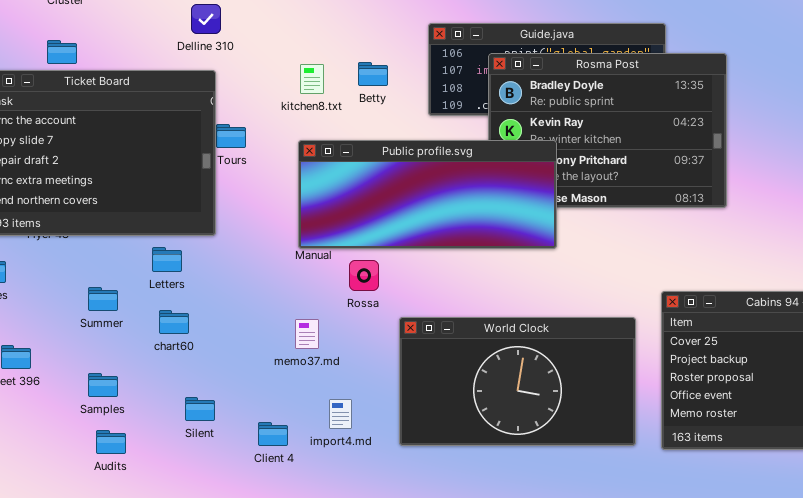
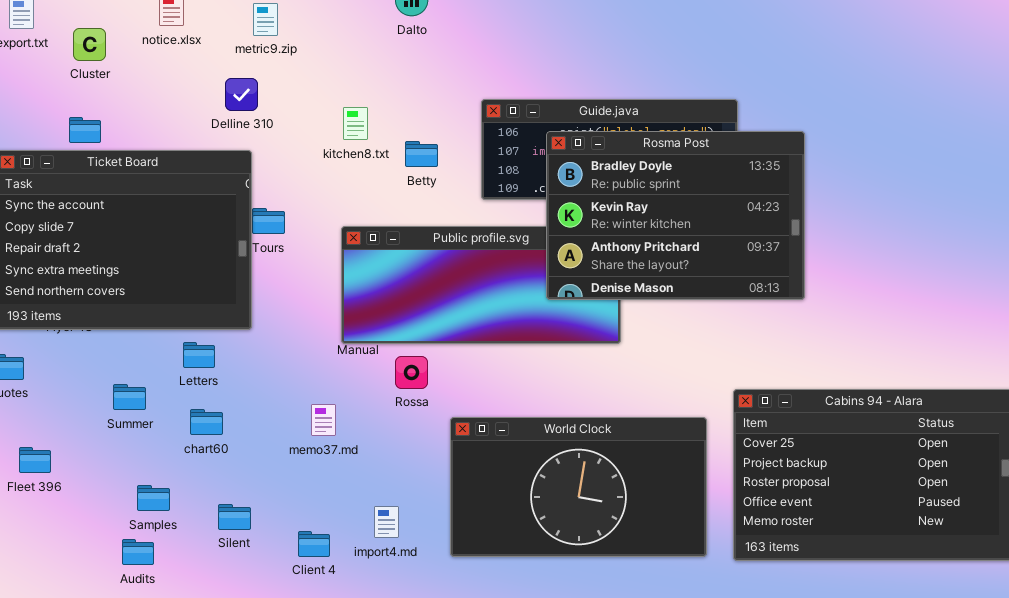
Rosma Post: [488,53,727,208] -> [546,131,805,300], raised
kitchen8.txt: [300,64,324,94] -> [343,107,368,140], moved
memo37.md: [295,319,319,349] -> [311,404,336,436], moved
Samples: [88,373,118,397] -> [137,485,170,511], moved

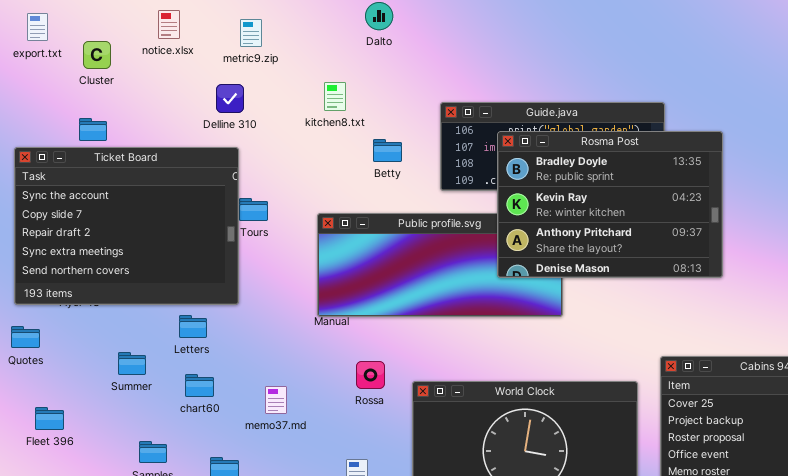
kitchen8.txt: [343,107,368,140] -> [324,82,346,111], moved
Rossa: [395,356,428,389] -> [356,361,385,389], moved
memo37.md: [311,404,336,436] -> [265,386,287,414], moved

